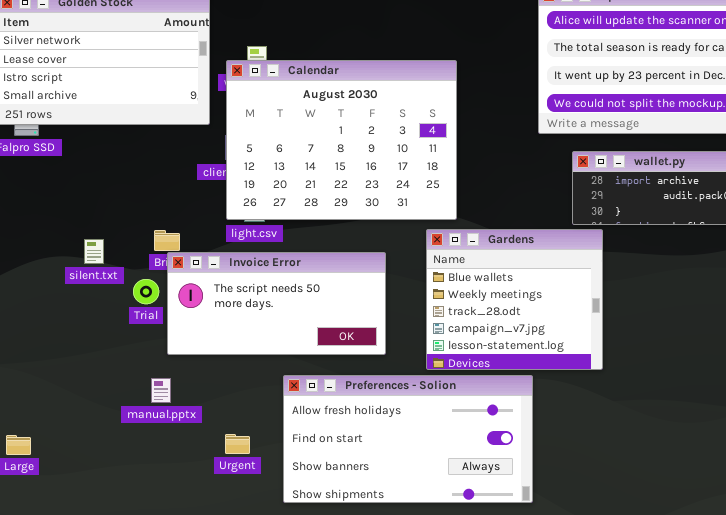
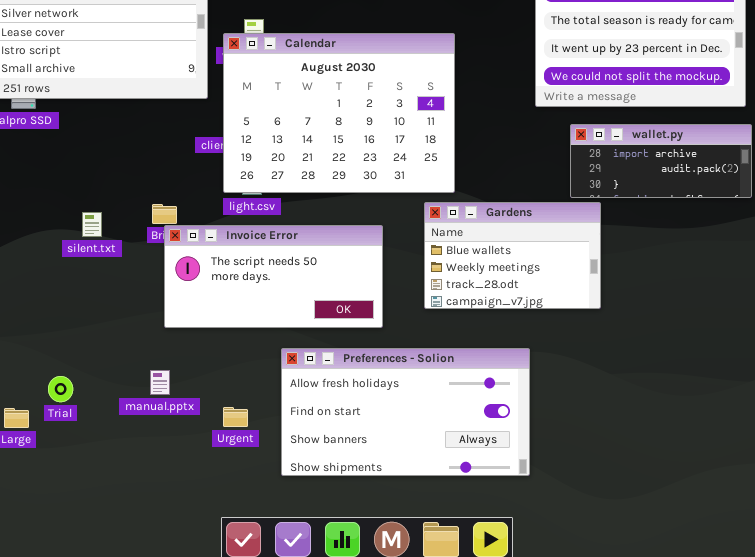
Gardens: [426,229,603,370] -> [424,202,601,309], resized
Trial: [133,279,159,304] -> [48,376,73,402], moved
manual.pptx: [151,378,171,403] -> [150,370,170,395], moved

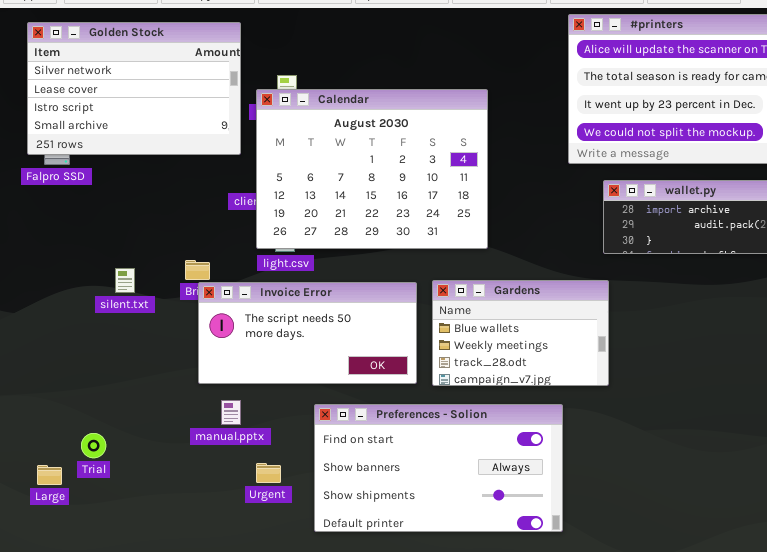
Gardens: [424,202,601,309] -> [432,280,609,386], moved
Preferences - Solion: [281,348,530,476] -> [314,404,563,532], scrolled down 1 row
manual.pptx: [150,370,170,395] -> [221,400,241,425], moved

